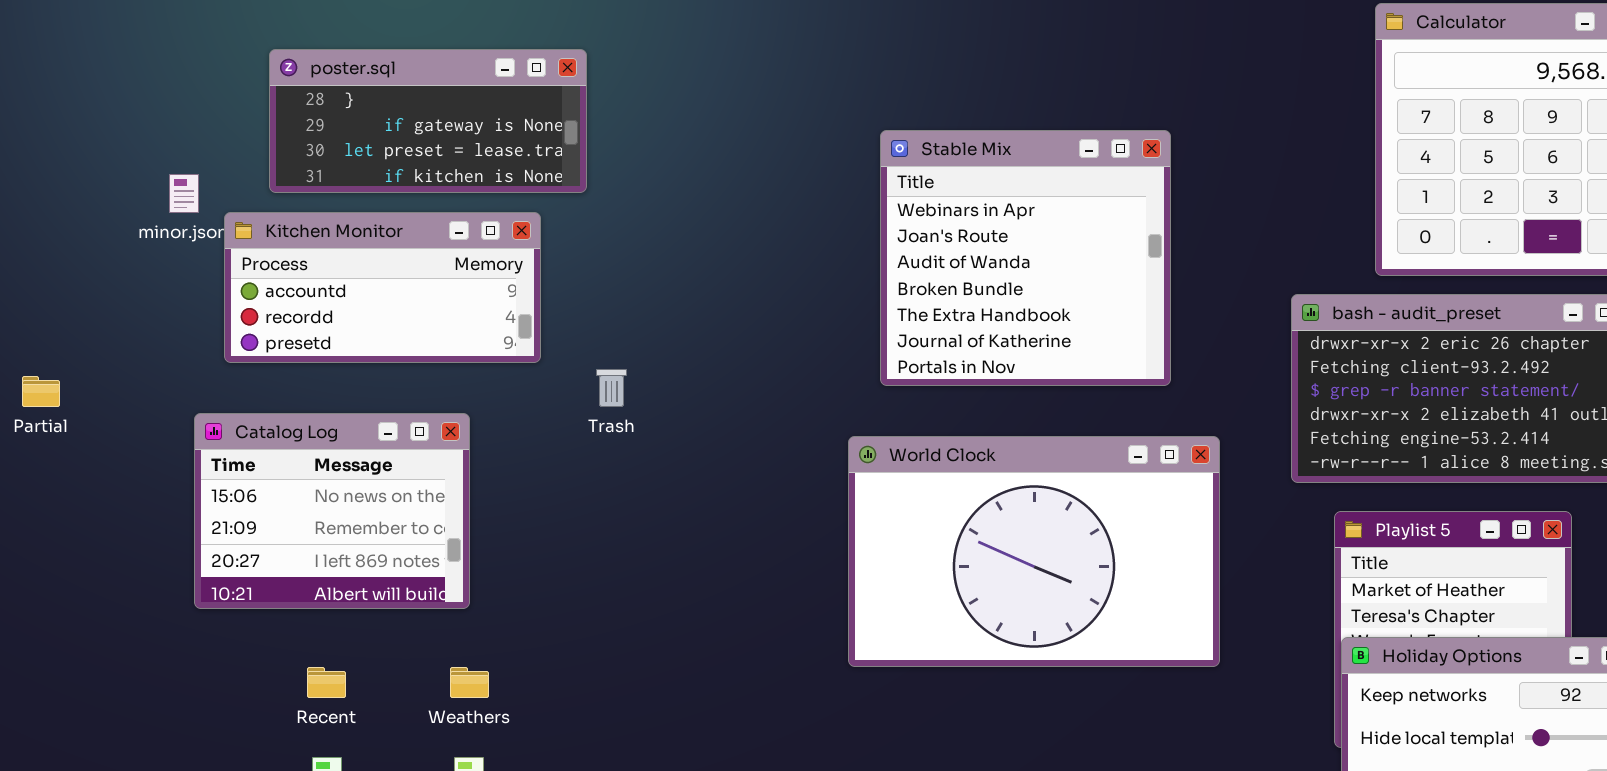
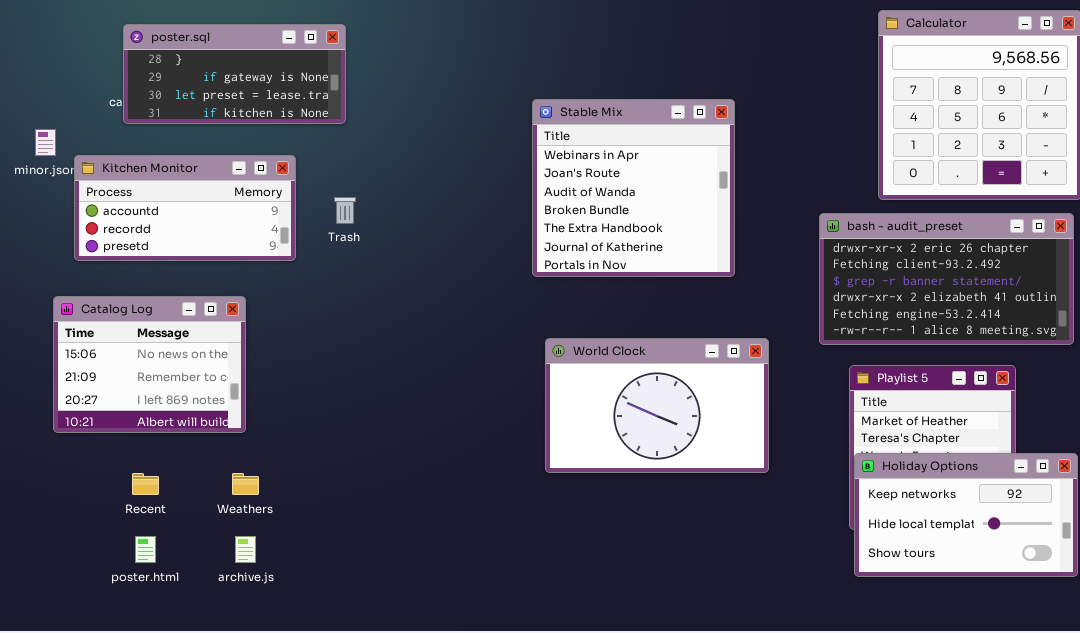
poster.sql: [269,49,587,193] -> [123,24,346,124], moved
Trash: [596,369,627,407] -> [334,197,356,224], moved
World Clock: [848,436,1220,667] -> [545,338,769,473], resized

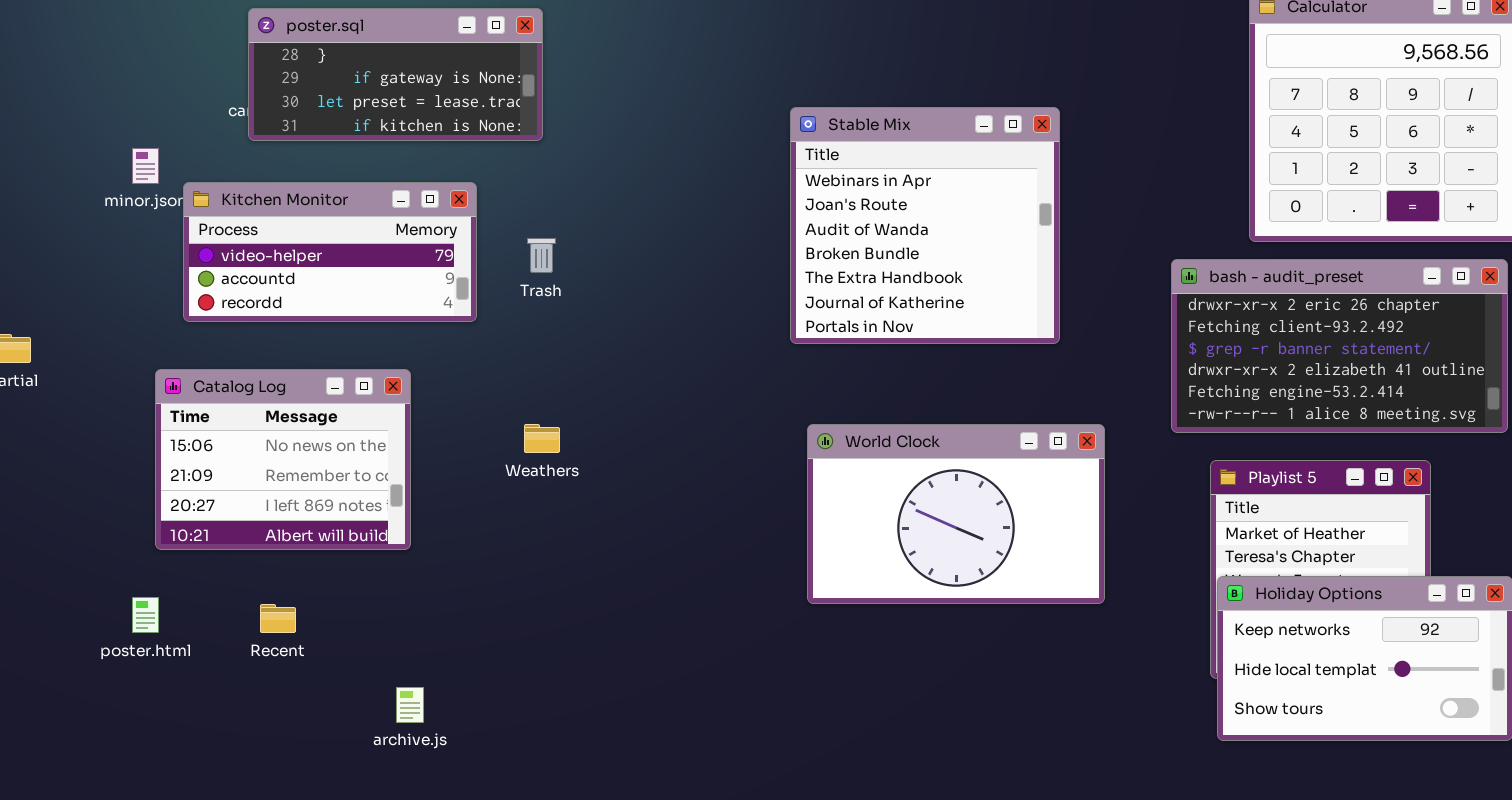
Kitchen Monitor: [74,155,296,261] -> [183,182,477,322], scrolled up 1 row
Weathers: [232,473,259,495] -> [524,424,560,453], moved
poster.html: [135,536,156,563] -> [132,597,159,633], moved

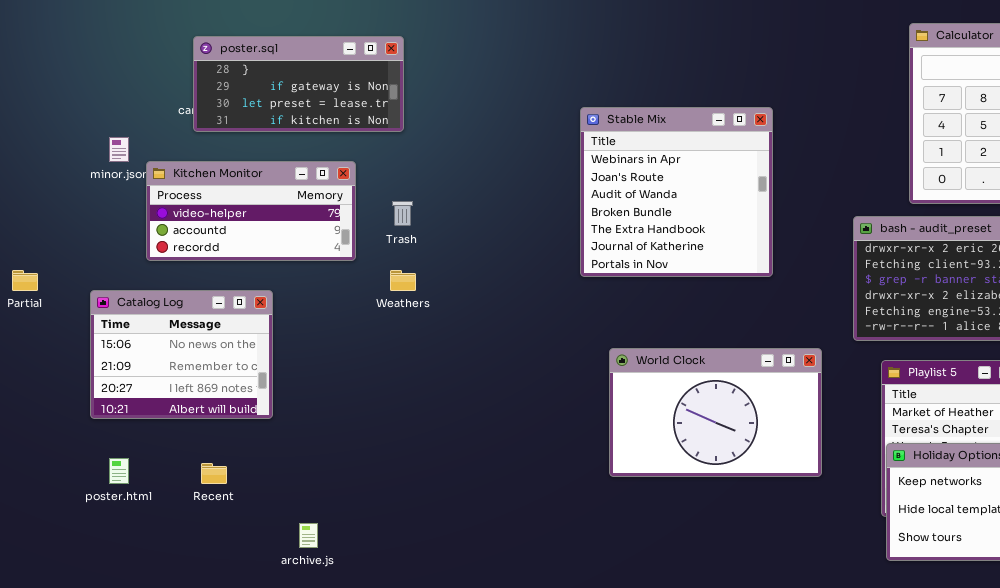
Catalog Log: [155,369,411,550] -> [90,290,273,419], moved
Weathers: [524,424,560,453] -> [390,270,416,291], moved
World Clock: [807,424,1105,604] -> [609,348,822,477], moved

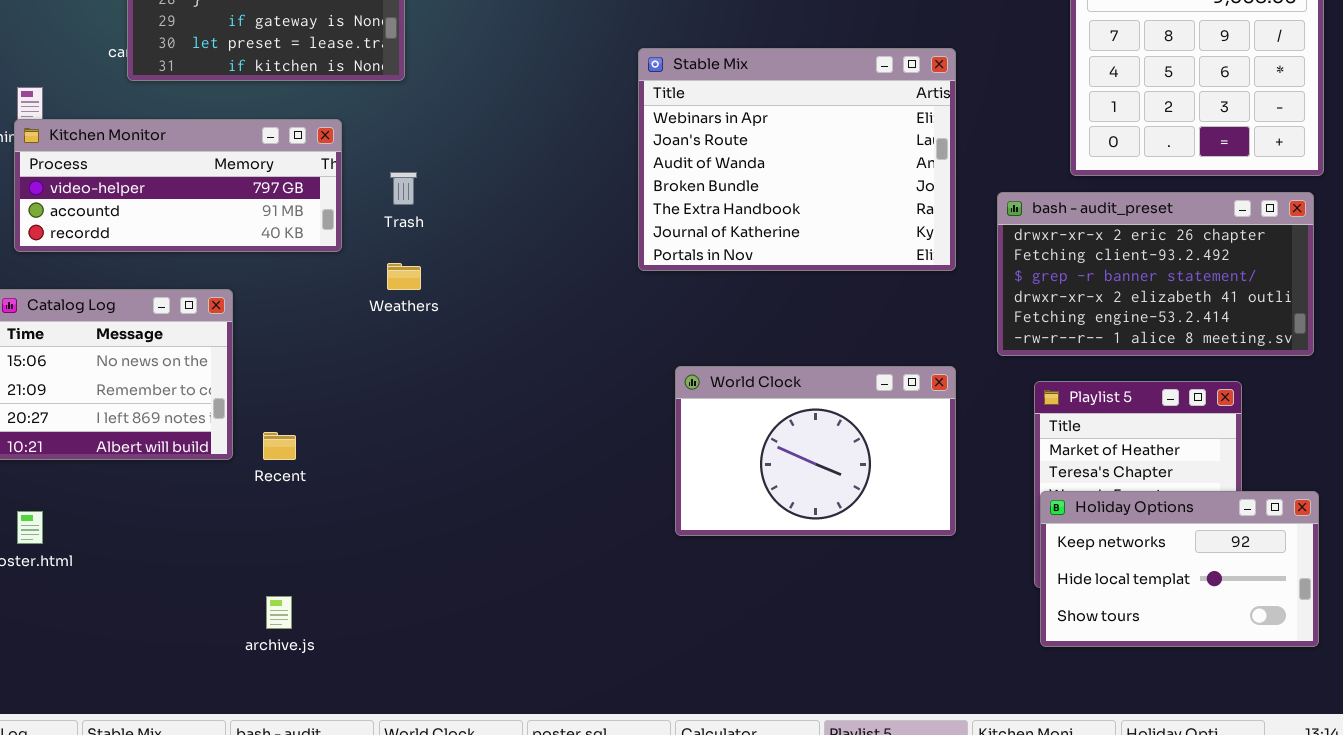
Stable Mix: [580,107,773,277] -> [638,48,956,271], resized
Kitchen Monitor: [146,161,356,261] -> [14,119,342,252], resized
Recent: [201,463,227,484] -> [263,432,296,460], moved

